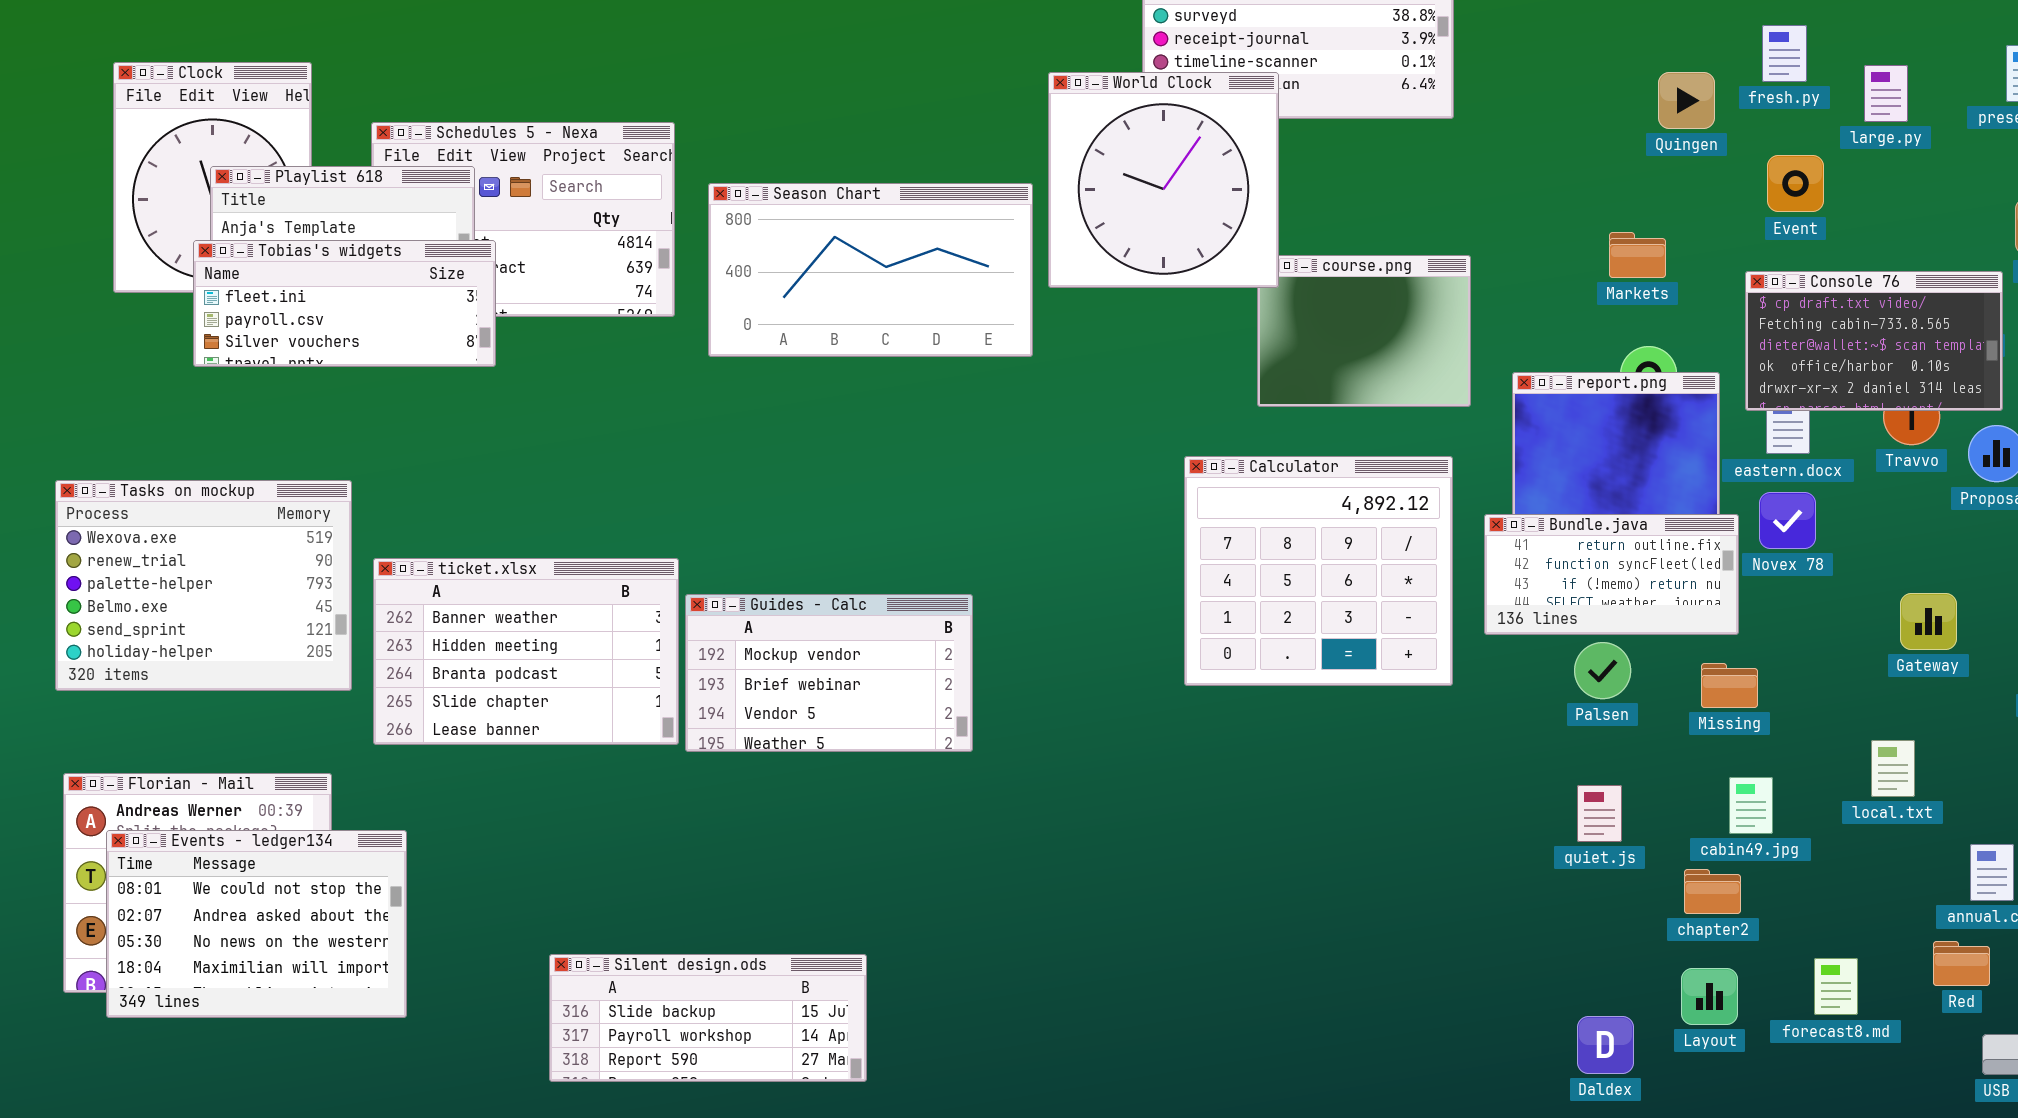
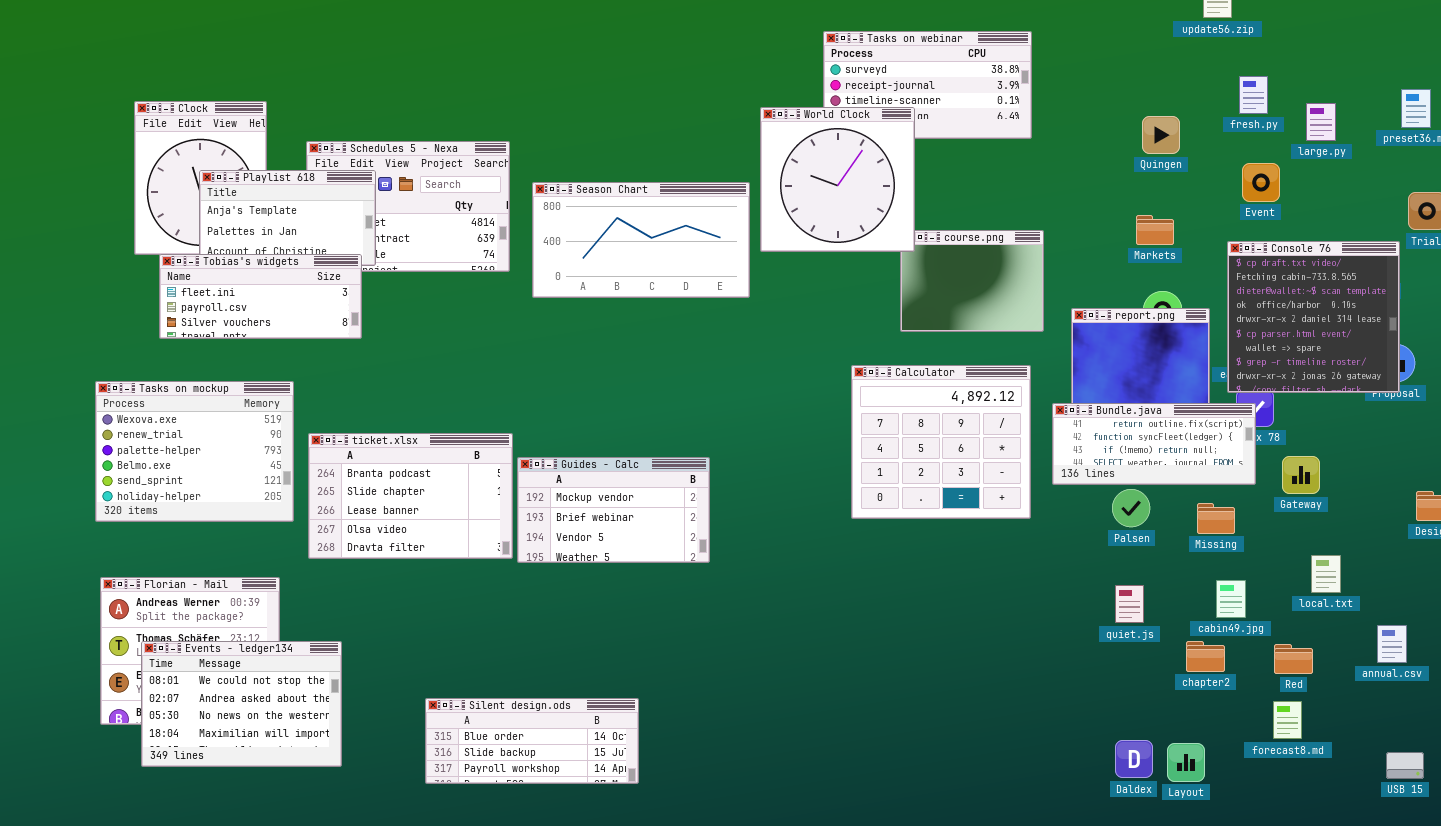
Quingen: [1658,72,1715,129] -> [1142,116,1180,154], moved
Tobias's widgets: [193,240,496,367] -> [159,254,362,339], moved
Console 76: [1745,271,2003,411] -> [1227,241,1400,393], resized
Bundle.java: [1484,514,1739,635] -> [1052,403,1256,485], resized
ticket.xlsx: [373,558,679,745] -> [308,433,513,559], scrolled down 2 rows
Gateway: [1900,593,1957,650] -> [1282,456,1320,494], moved
Events - ledger134: [106,830,407,1018] -> [141,641,342,767], moved
Red: [1933,941,1990,986] -> [1274,644,1313,674], moved
Silent design.ods: [549,954,867,1082] -> [425,698,639,784], scrolled up 1 row
Layout: [1681,968,1738,1025] -> [1167,743,1205,782], moved

